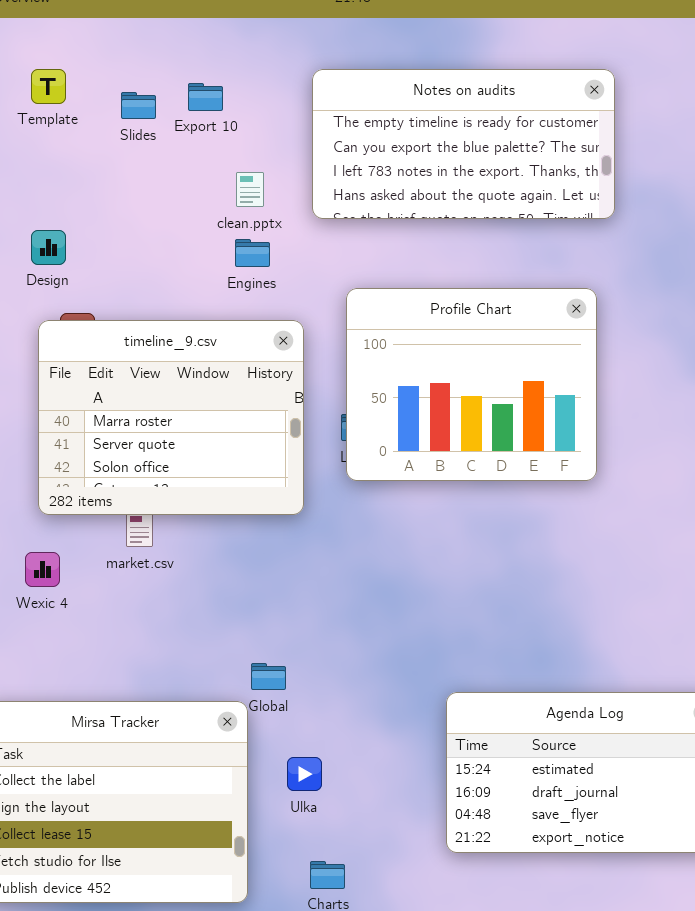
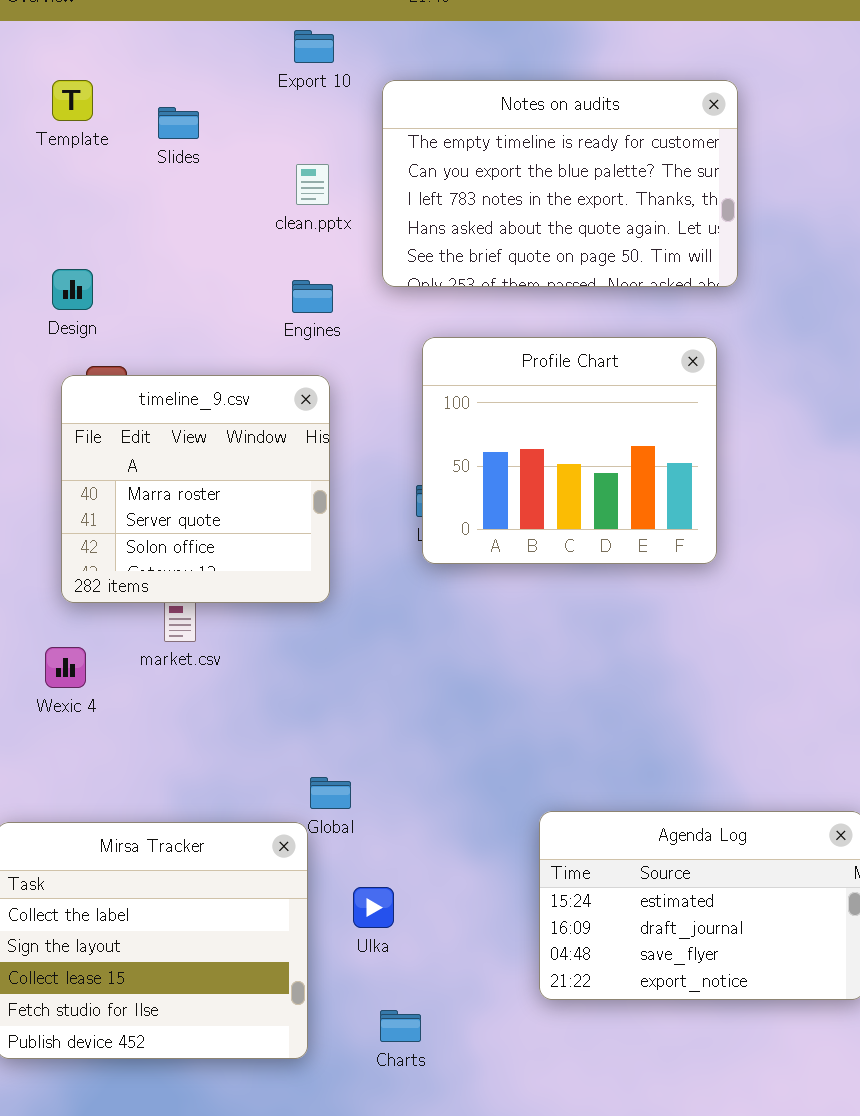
Notes on audits: [312,69,615,219] -> [382,80,738,287], resized
Export 10: [188,83,223,111] -> [294,30,334,63], moved
clean.pptx: [236,172,264,207] -> [296,164,329,205], moved
timeline_9.csv: [38,320,304,515] -> [61,375,330,603], resized

